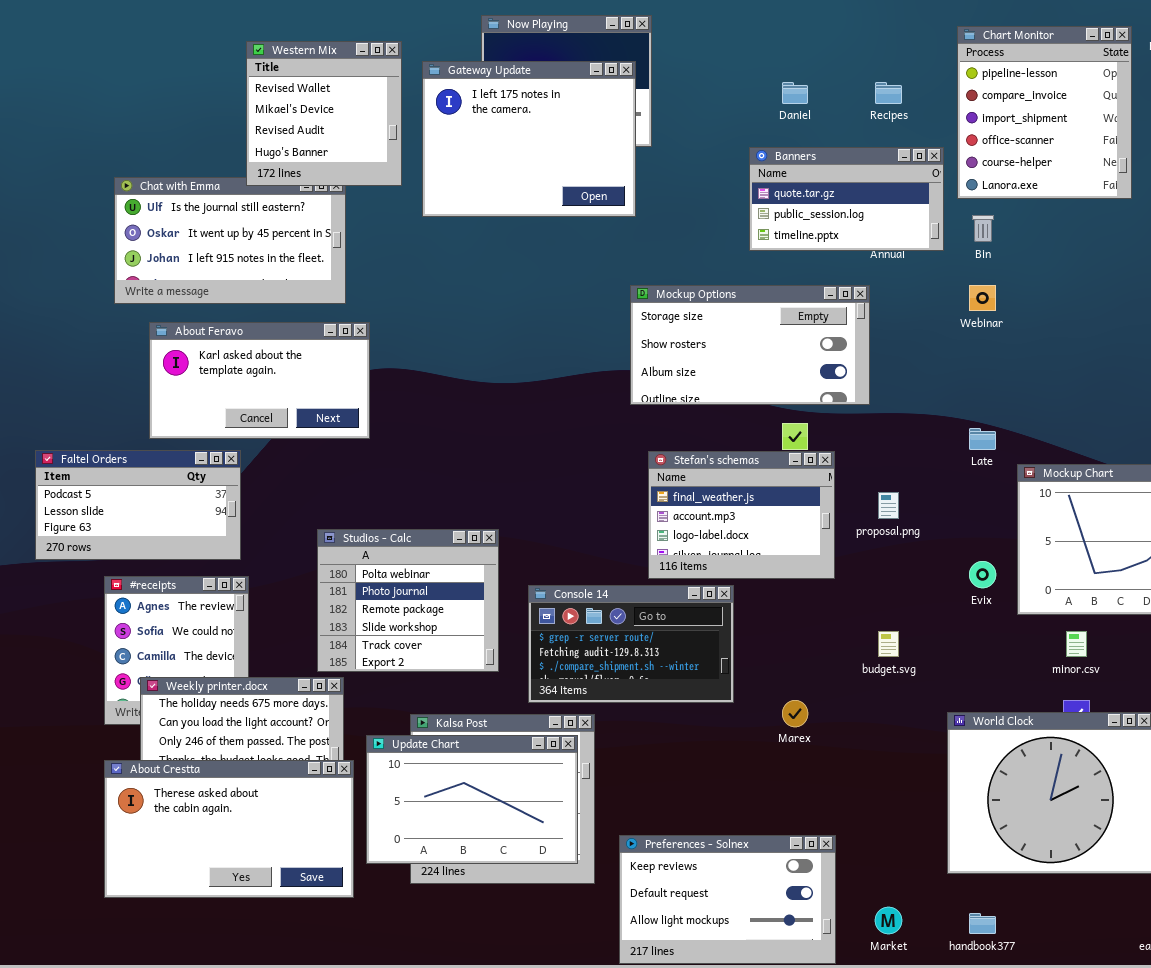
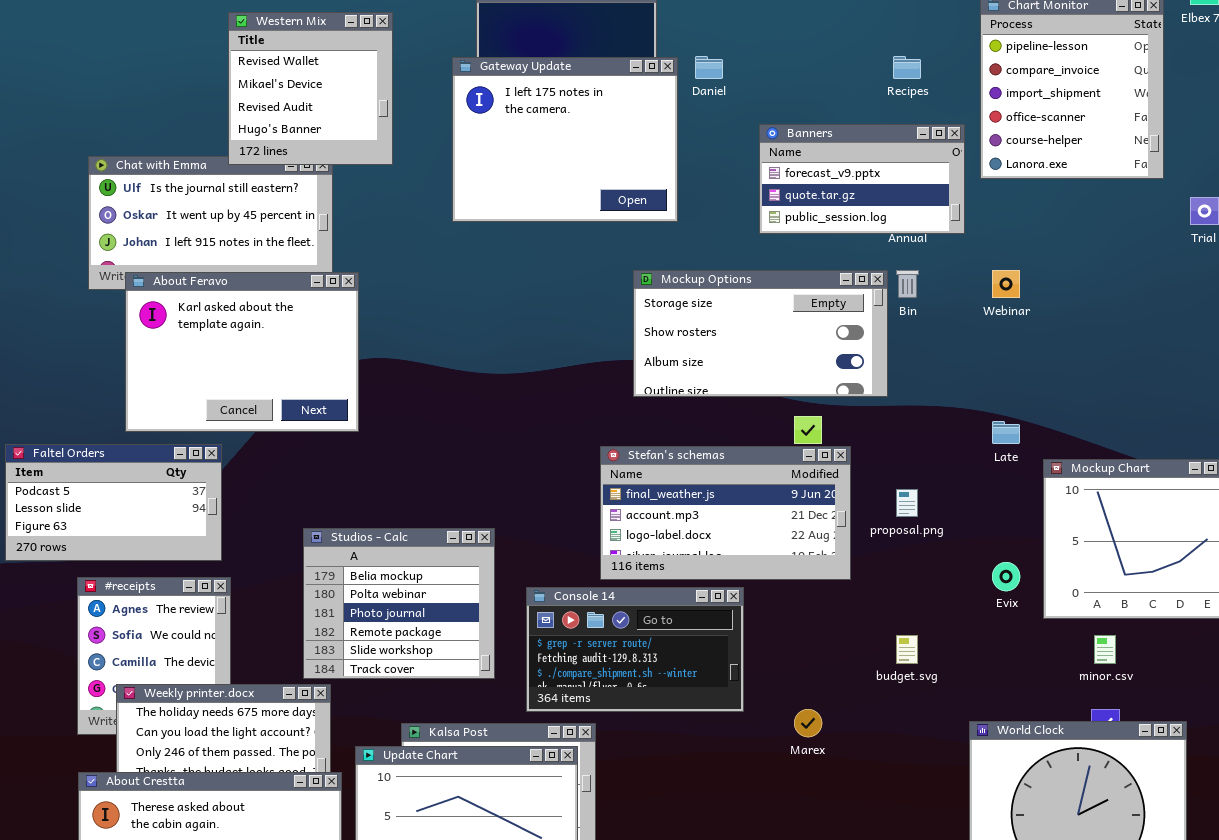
Gateway Update: [422,61,636,217] -> [452,57,678,222], moved
Daniel: [782,82,808,104] -> [695,56,723,79], moved
Banners: [749,147,944,251] -> [759,124,965,234], scrolled up 1 row
Bin: [972,215,994,242] -> [896,270,919,298], moved
About Feravo: [149,322,370,439] -> [125,272,359,432], resized
Stefan's schemas: [648,451,835,579] -> [600,446,851,580], resized
Studios - Calc: [317,529,499,672] -> [303,528,495,679], scrolled up 1 row

